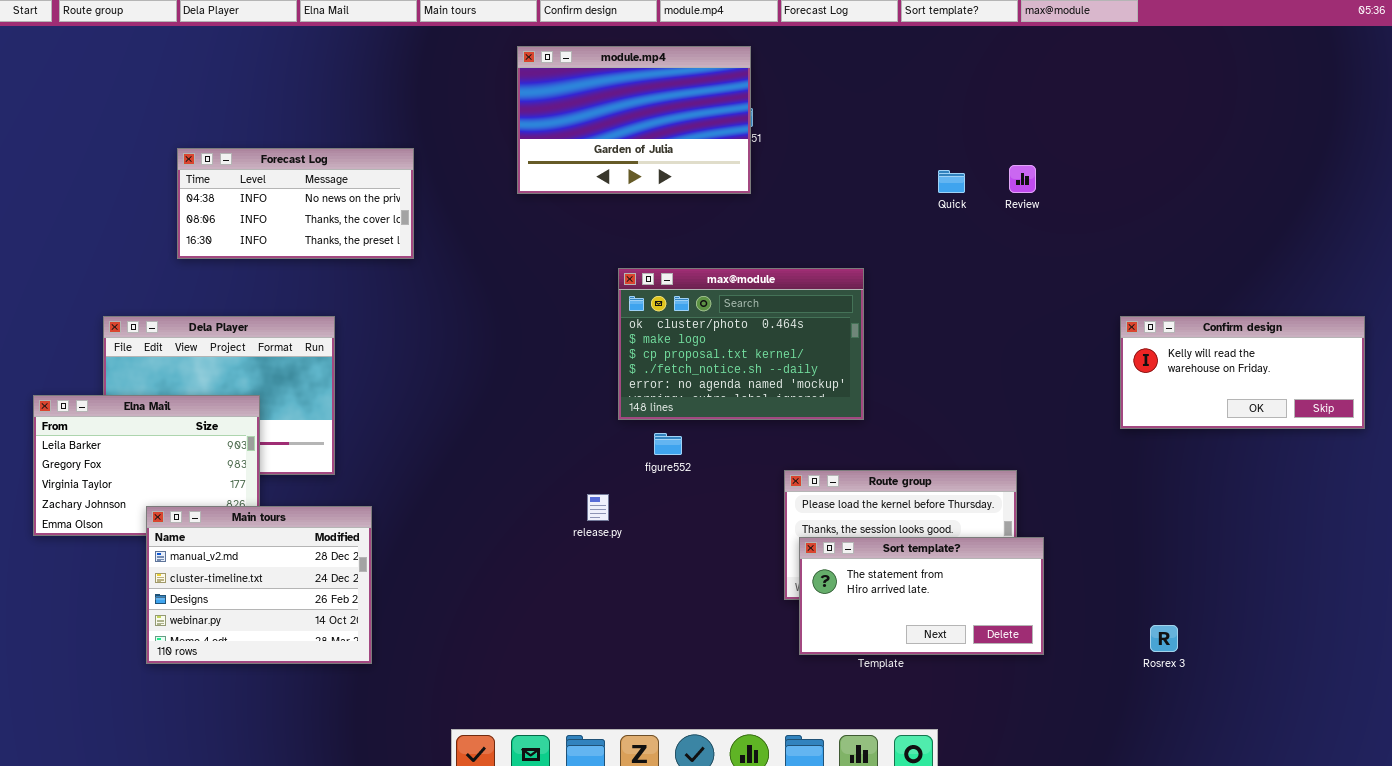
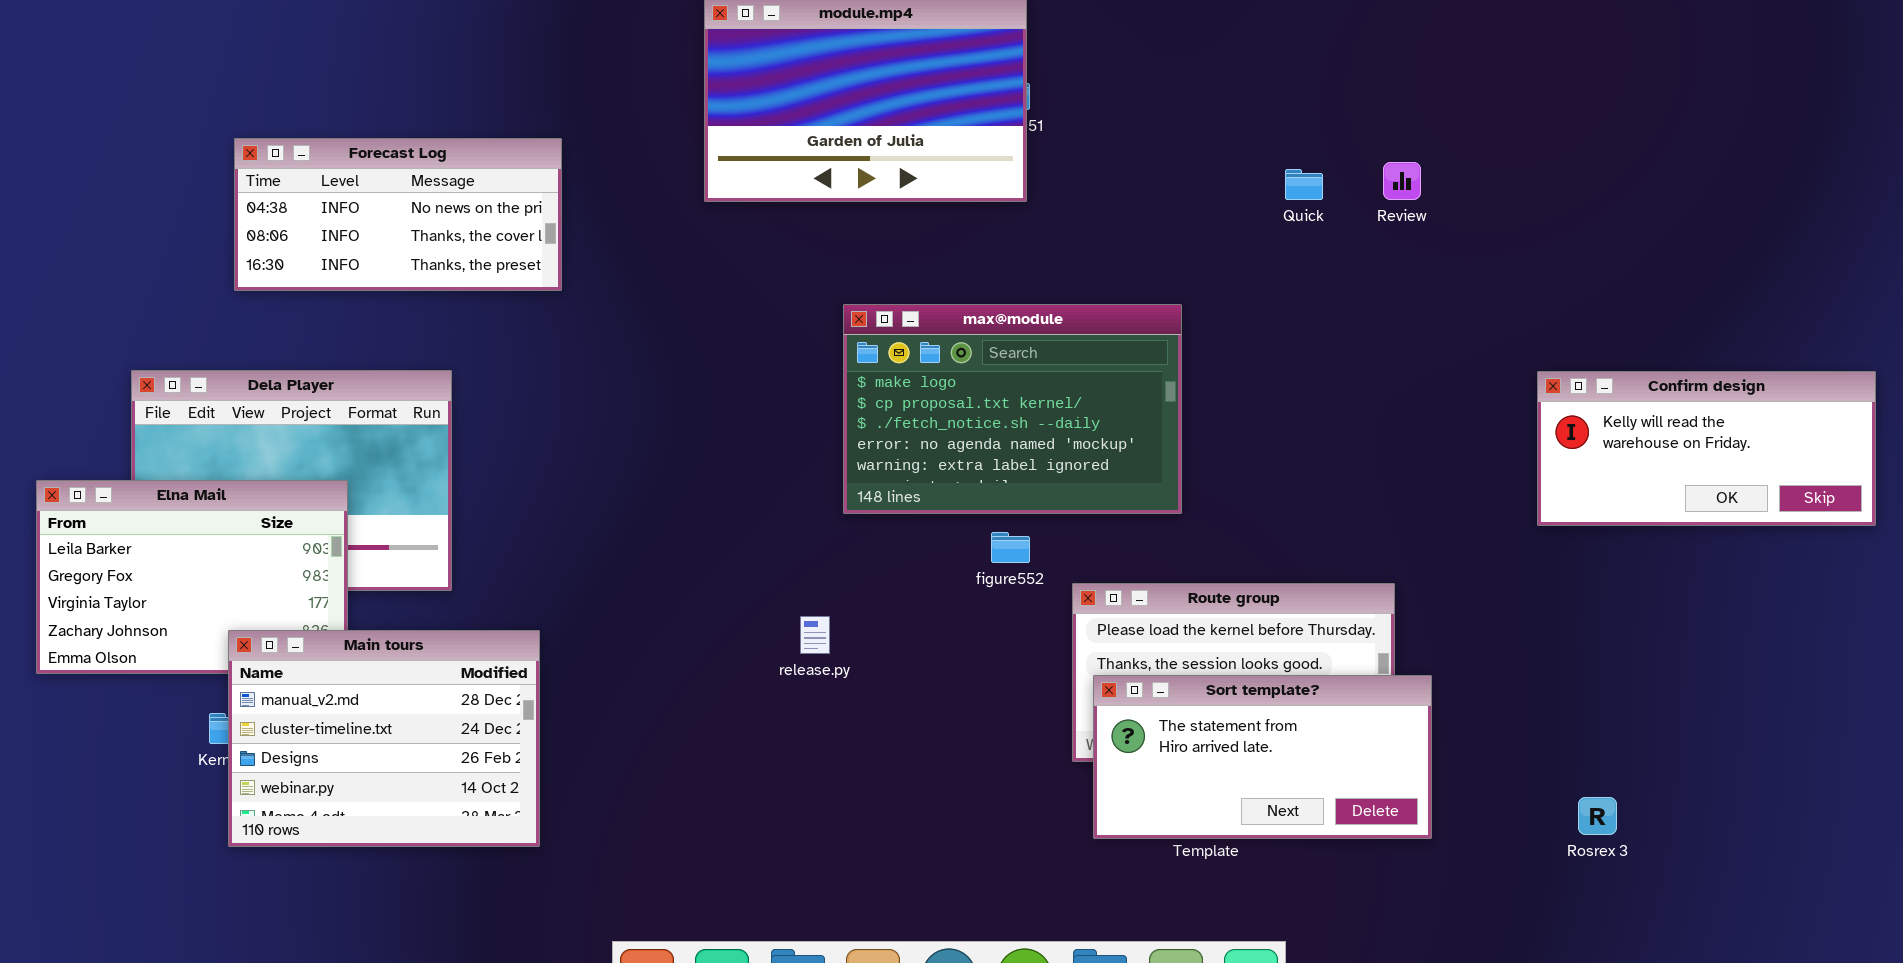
max@module: [618,268,864,420] -> [843,304,1182,514], scrolled down 1 row
figure552: [654,433,682,455] -> [991,532,1030,563], moved
Main tours: [146,506,372,664] -> [228,630,540,847], moved

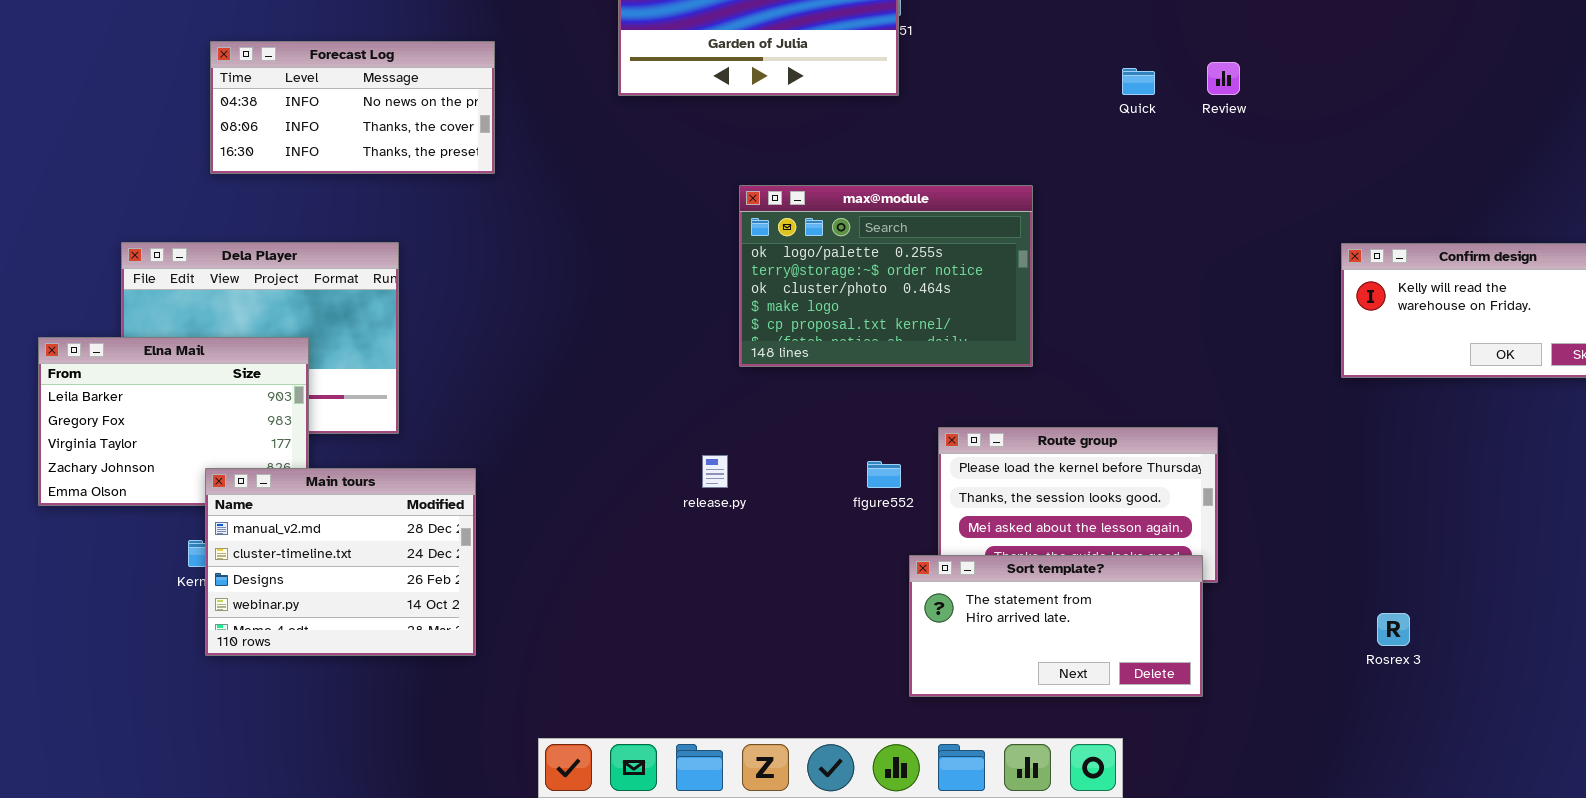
max@module: [843,304,1182,514] -> [739,185,1033,367], scrolled up 3 rows
figure552: [991,532,1030,563] -> [867,461,901,488], moved
Sort template?: [1093,675,1432,839] -> [909,555,1203,697], moved

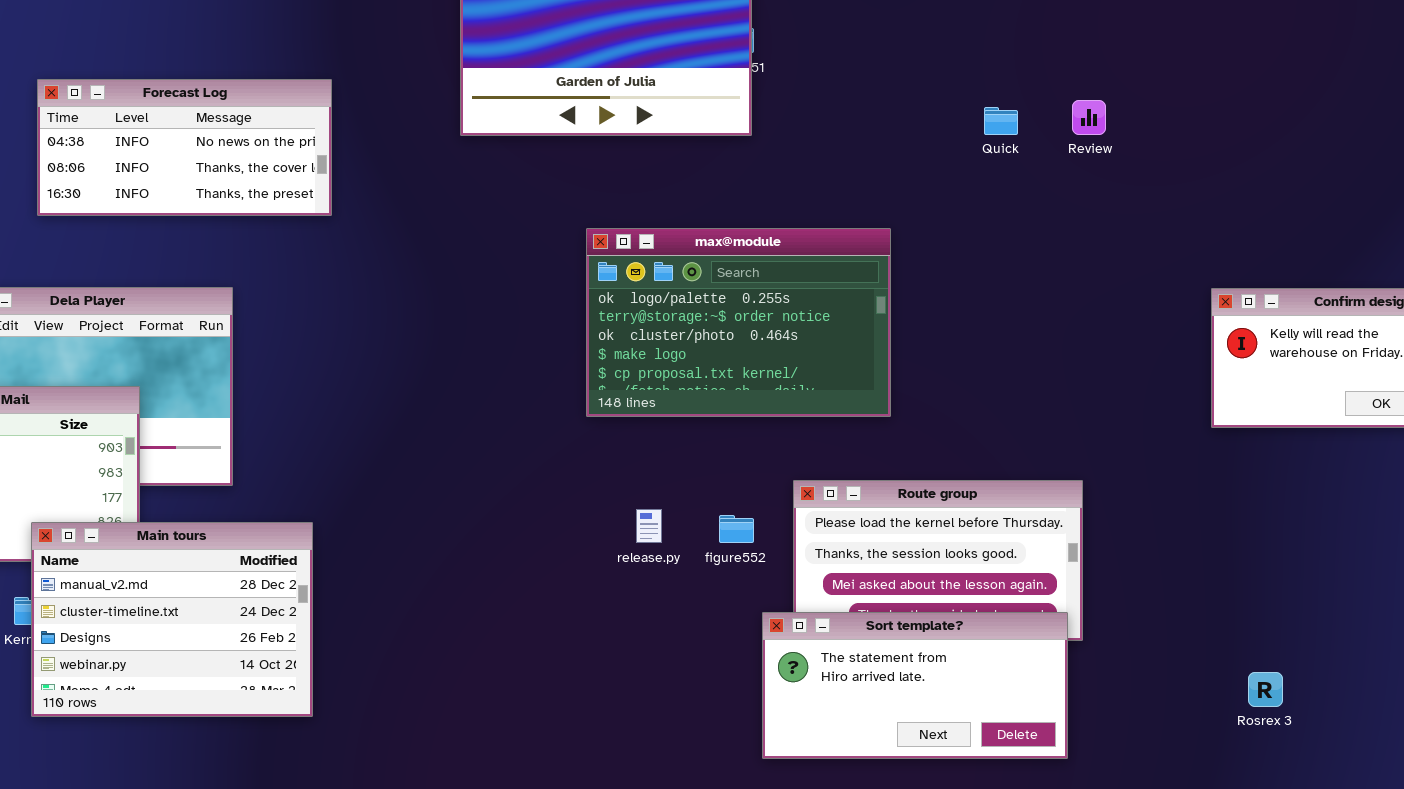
release.py: [702,455,728,488] -> [636,509,662,543], moved

